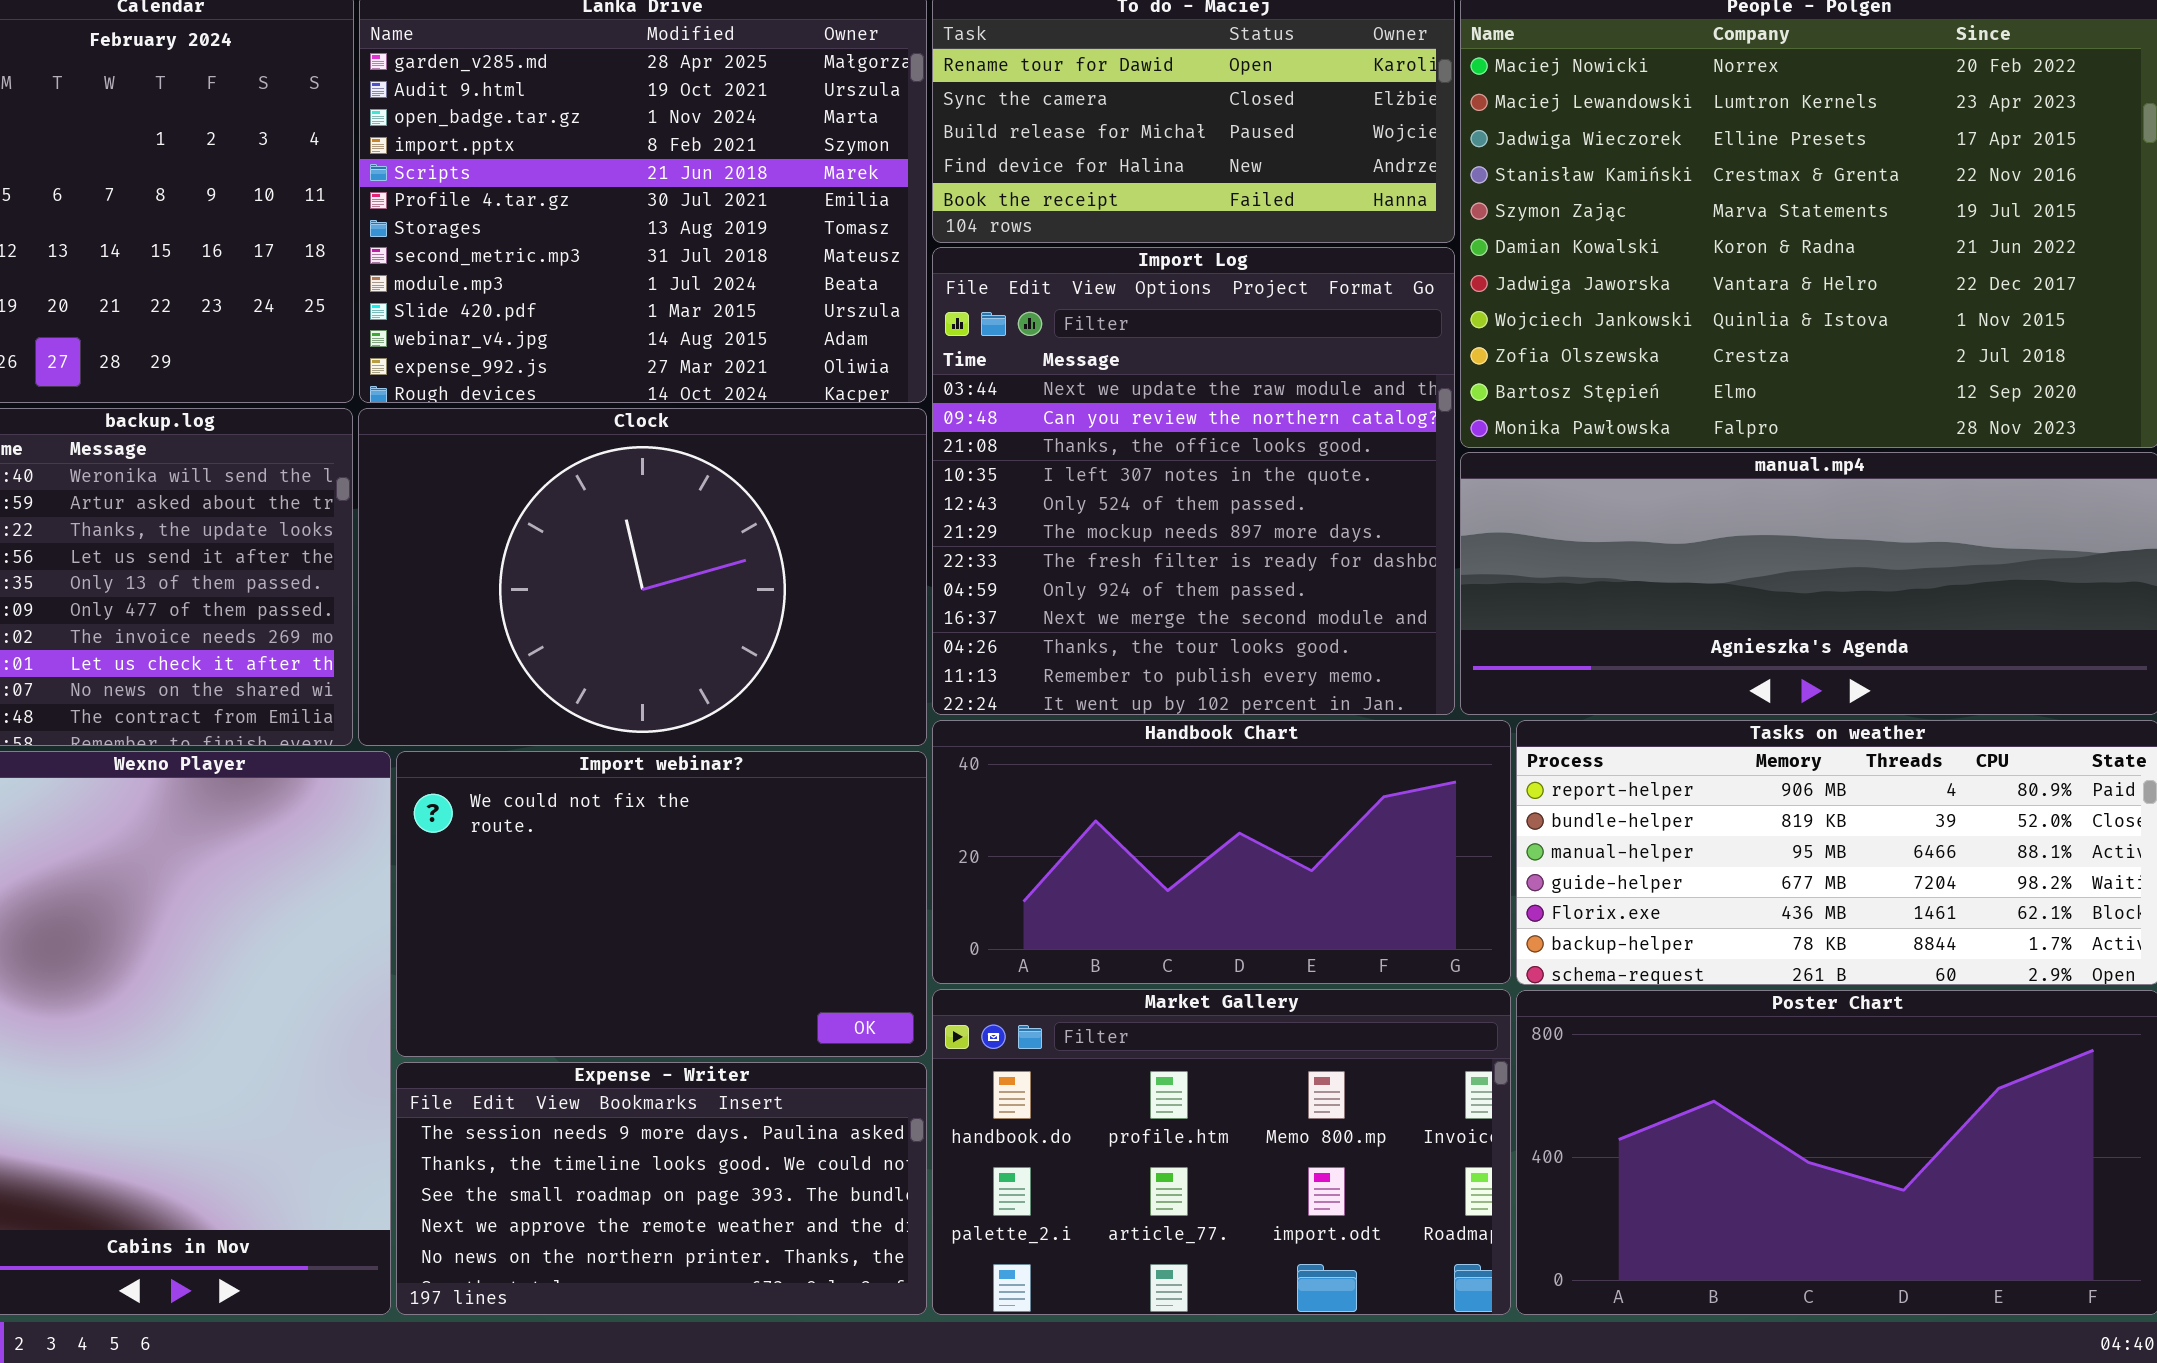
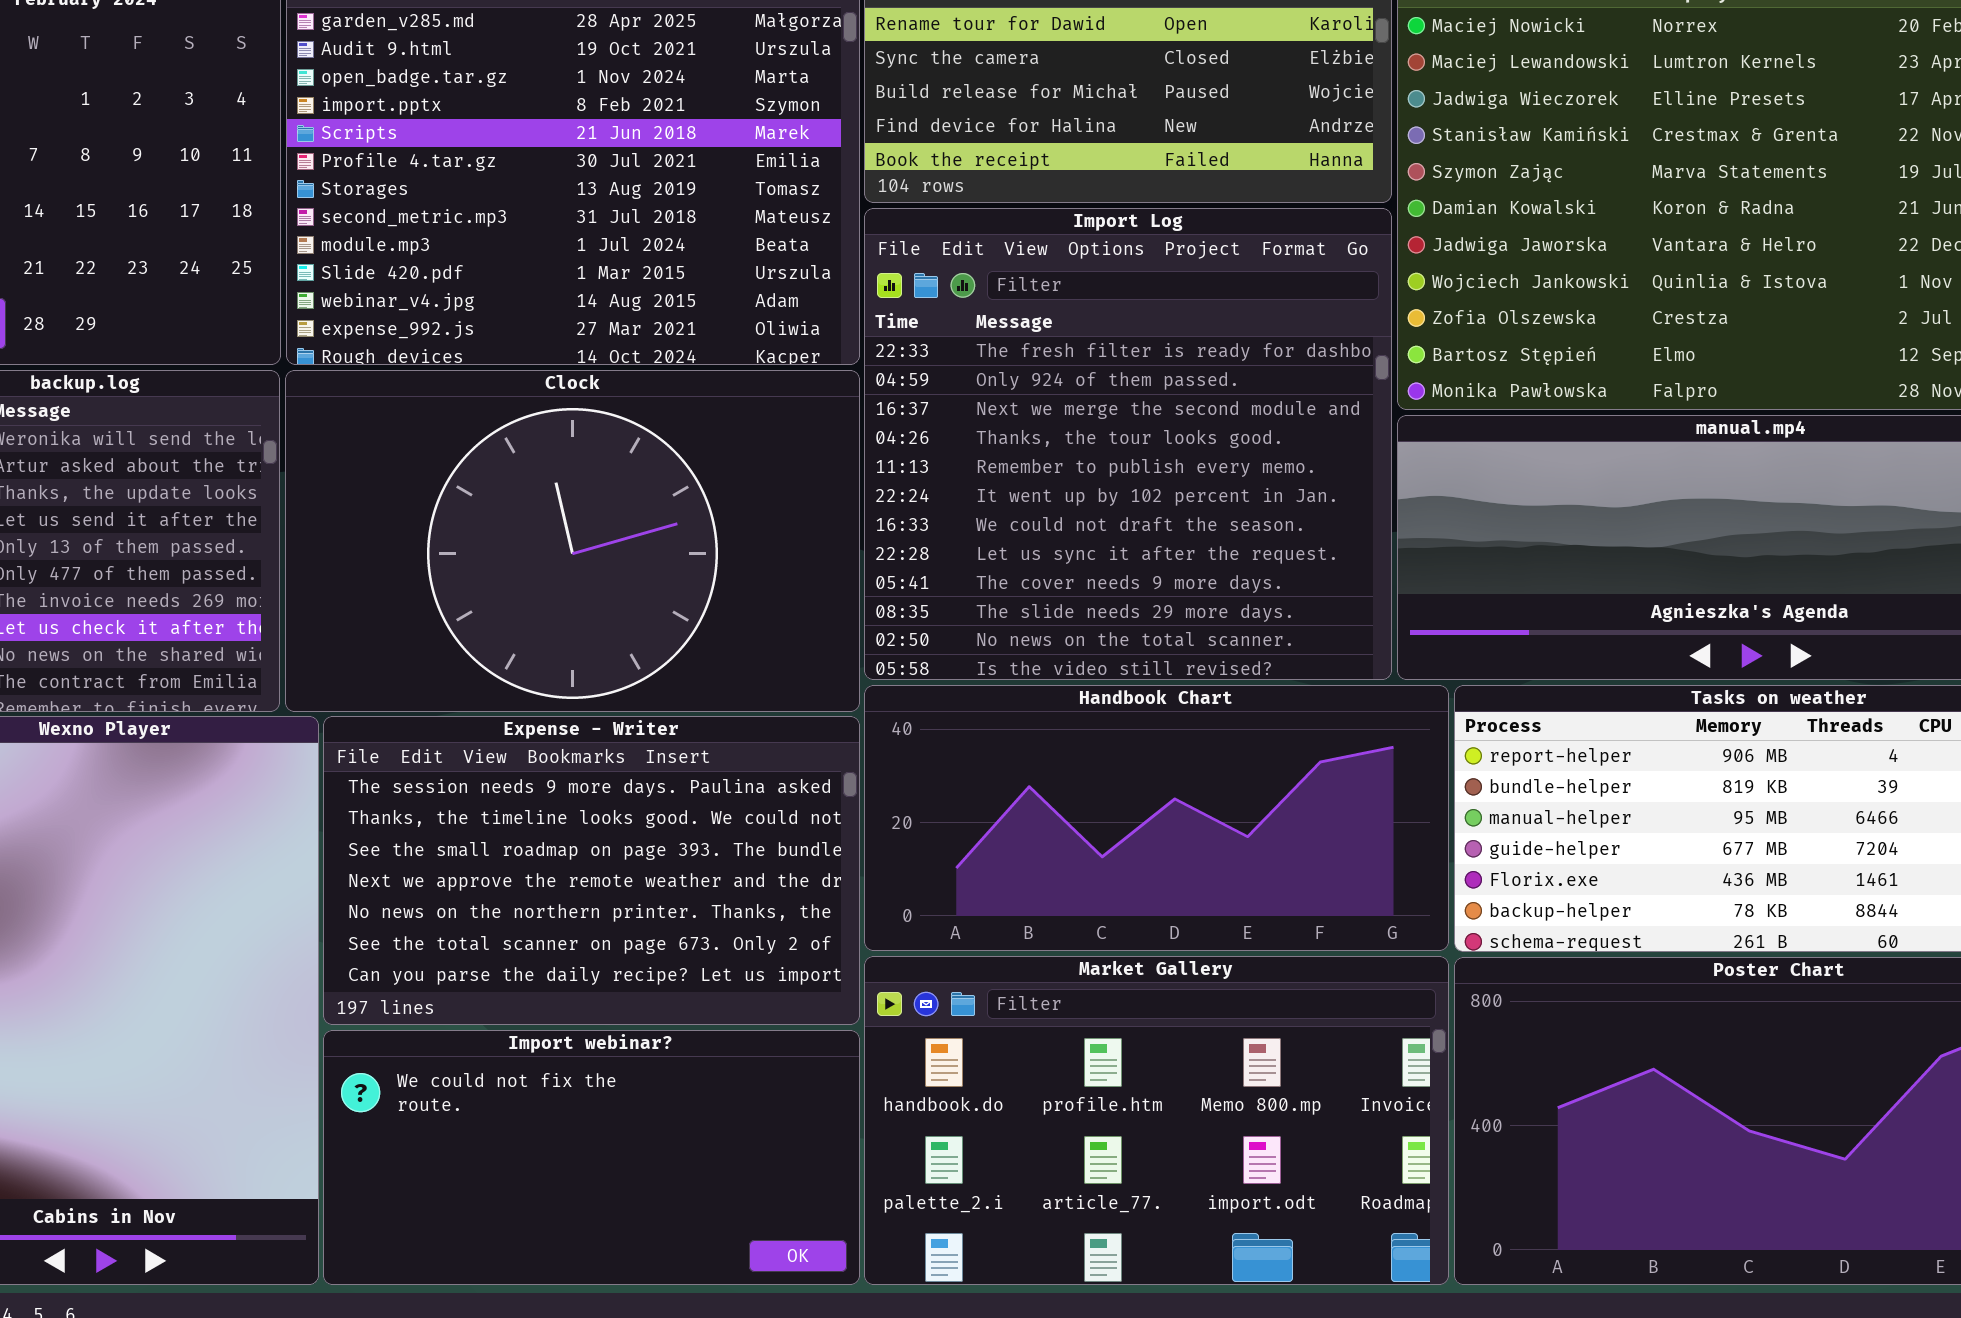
Import Log: [932,247,1455,715] -> [864,208,1392,680], scrolled down 6 rows
Import webinar?: [396,751,927,1057] -> [323,1030,860,1285], moved, resized
Expense - Writer: [396,1062,927,1315] -> [323,716,860,1025], moved, resized

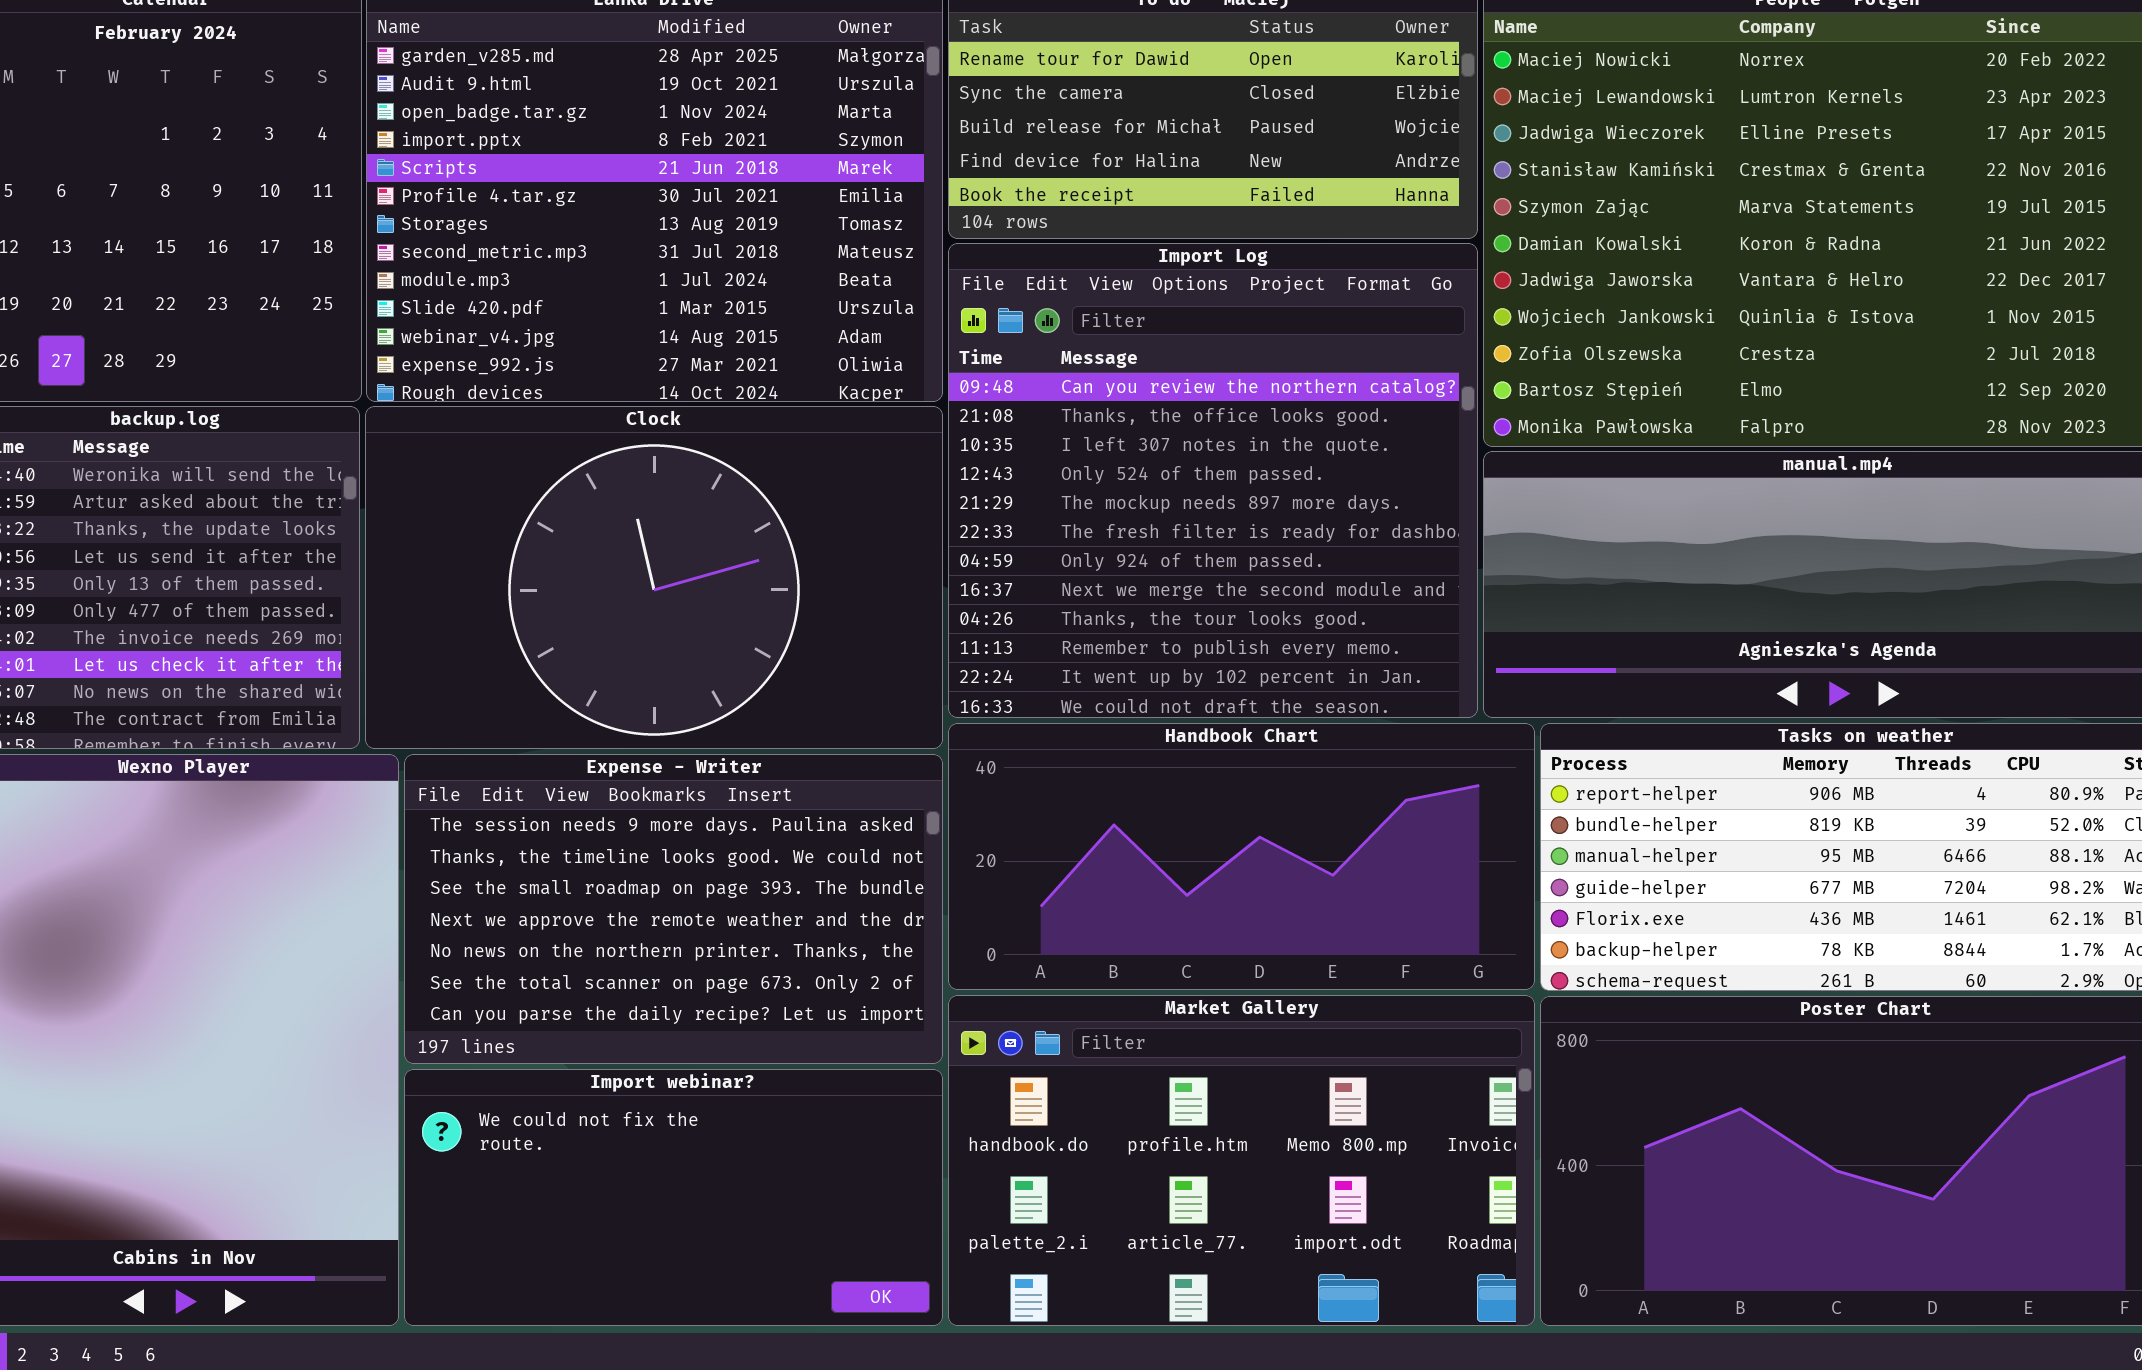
Import Log: [864,208,1392,680] -> [948,243,1478,718], scrolled up 5 rows

